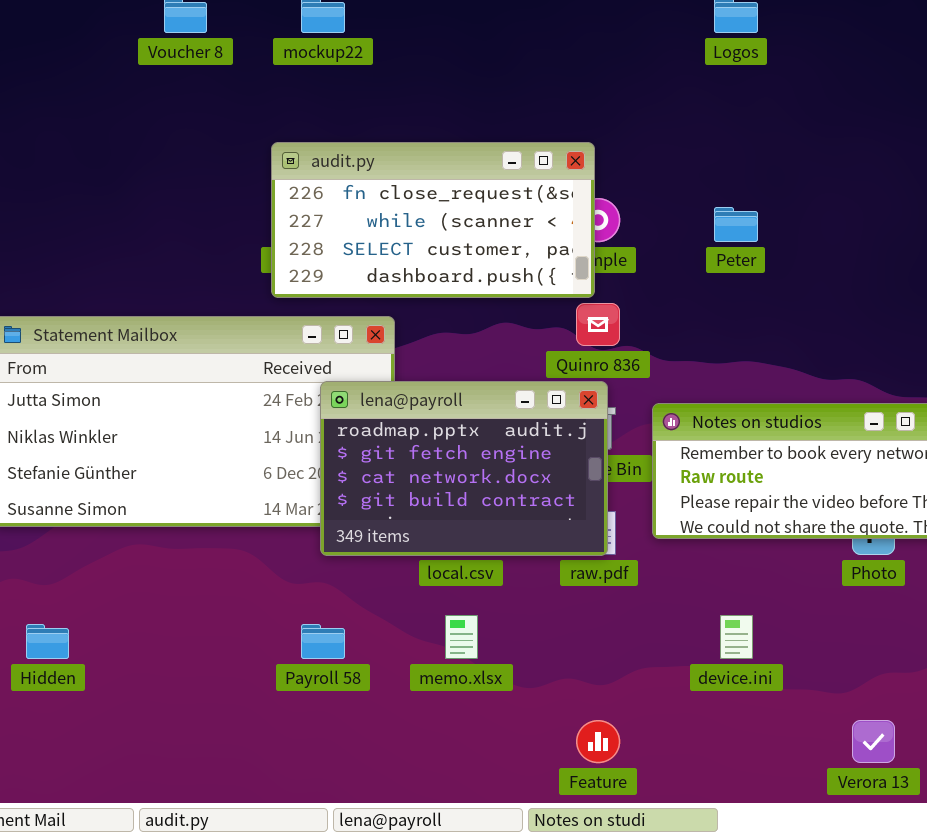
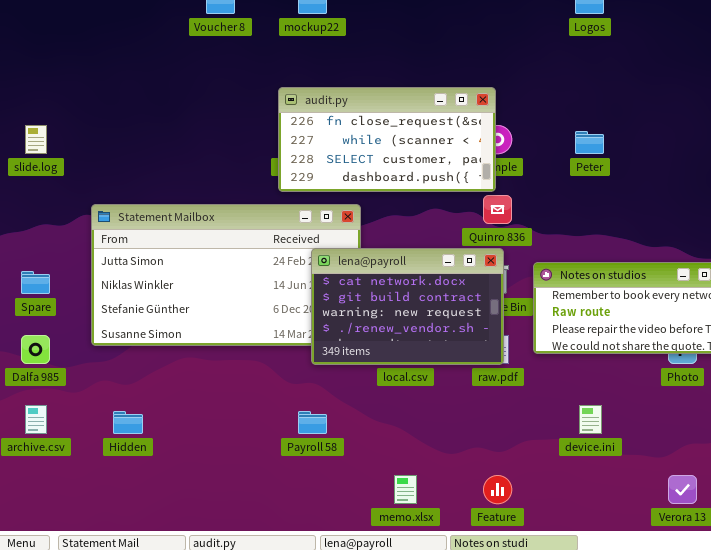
lena@payroll: [320,381,608,556] -> [311,248,504,365], scrolled down 2 rows
memo.xlsx: [445,615,478,659] -> [394,475,417,504], moved

